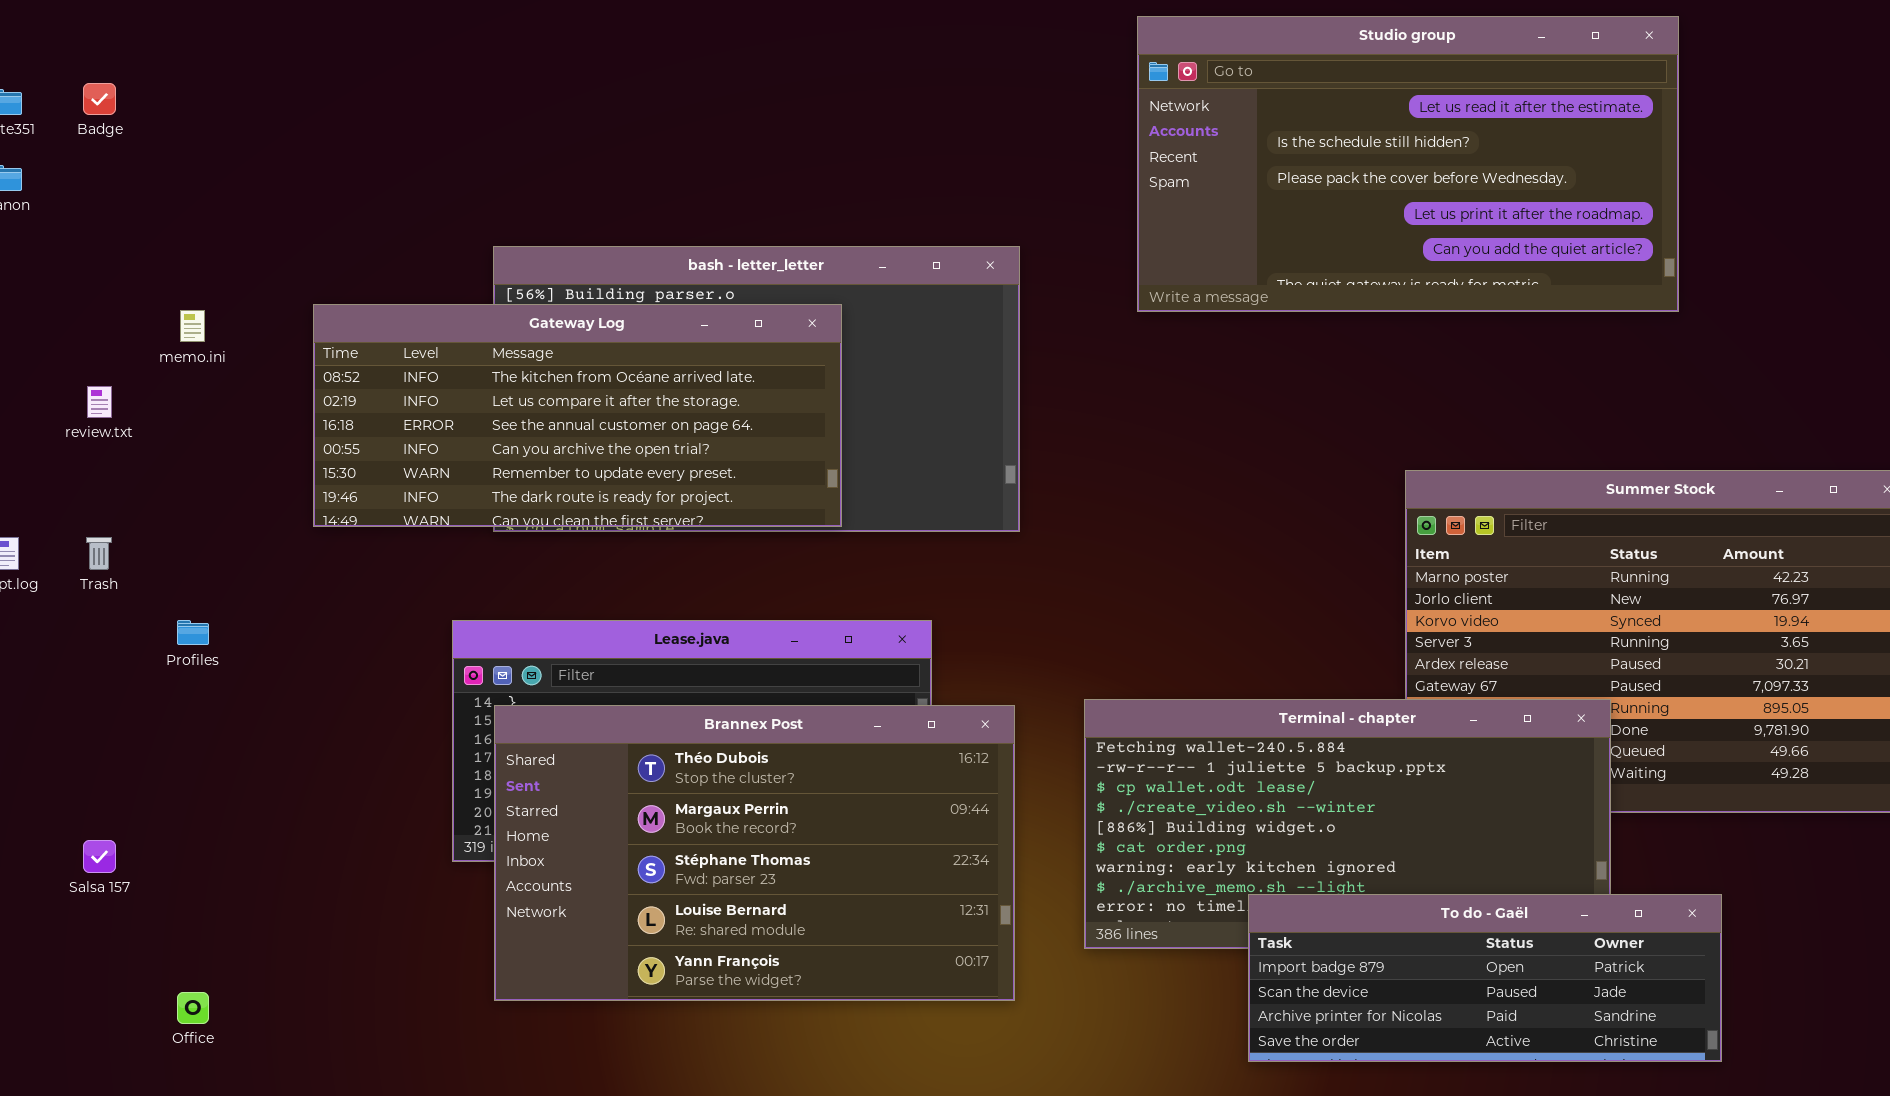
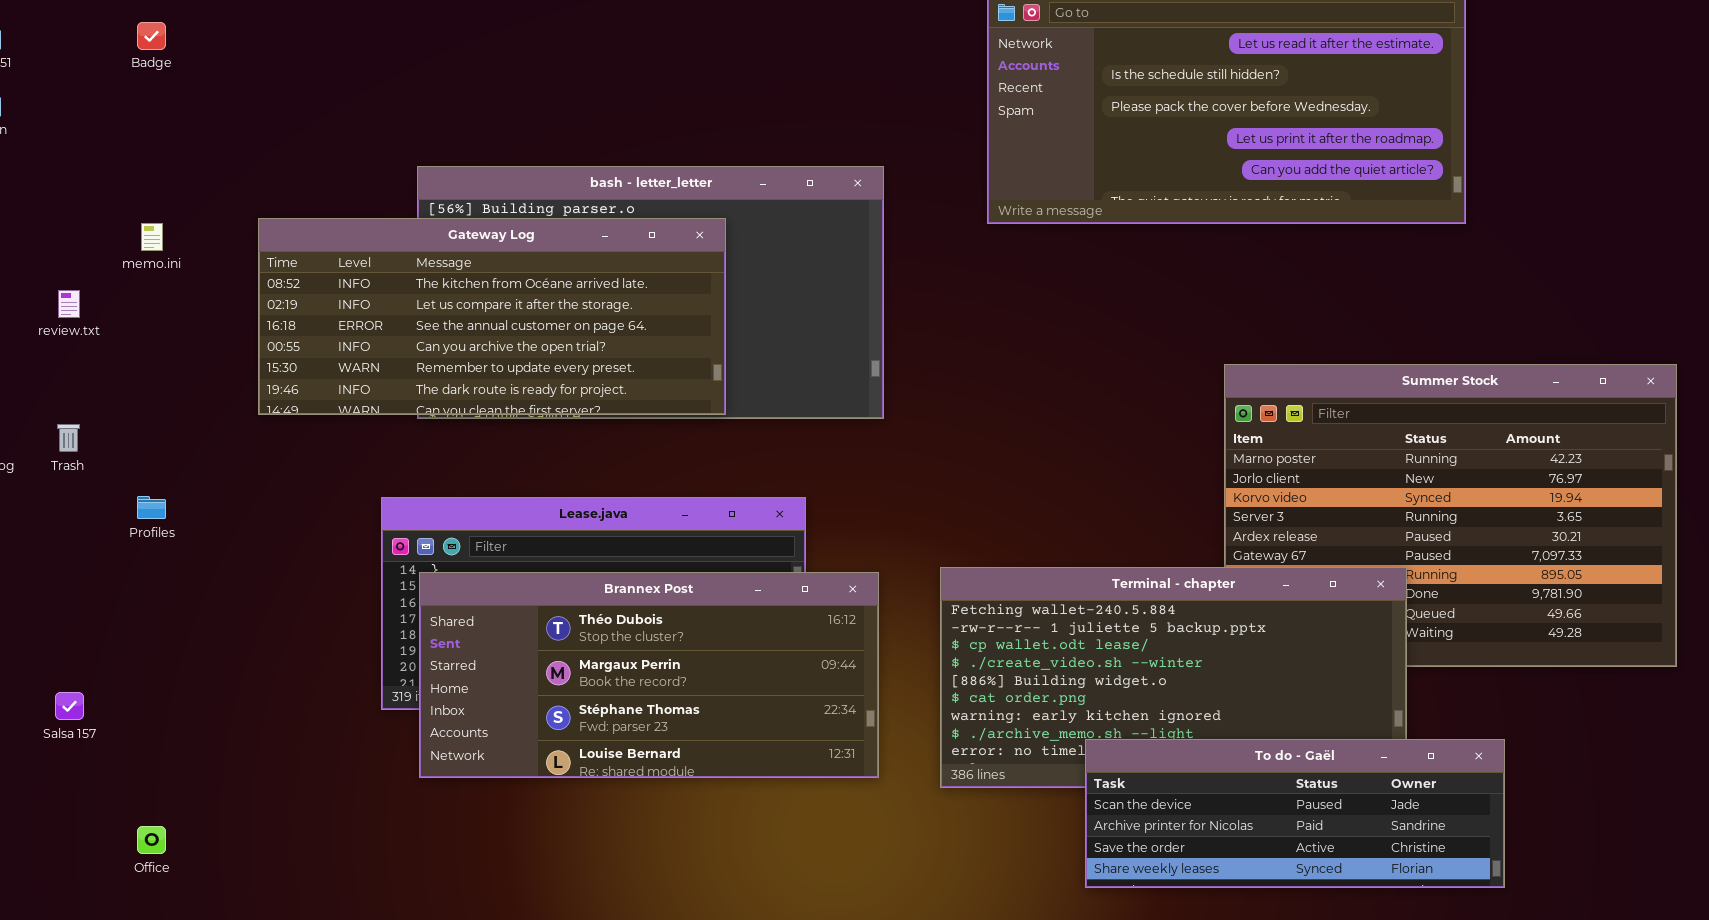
Badge: [83,83,116,115] -> [137,22,166,50], moved
Brannex Post: [494,705,1015,1001] -> [419,572,879,778], resized
To do - Gaël: [1248,894,1722,1062] -> [1085,739,1505,888], scrolled down 1 row

